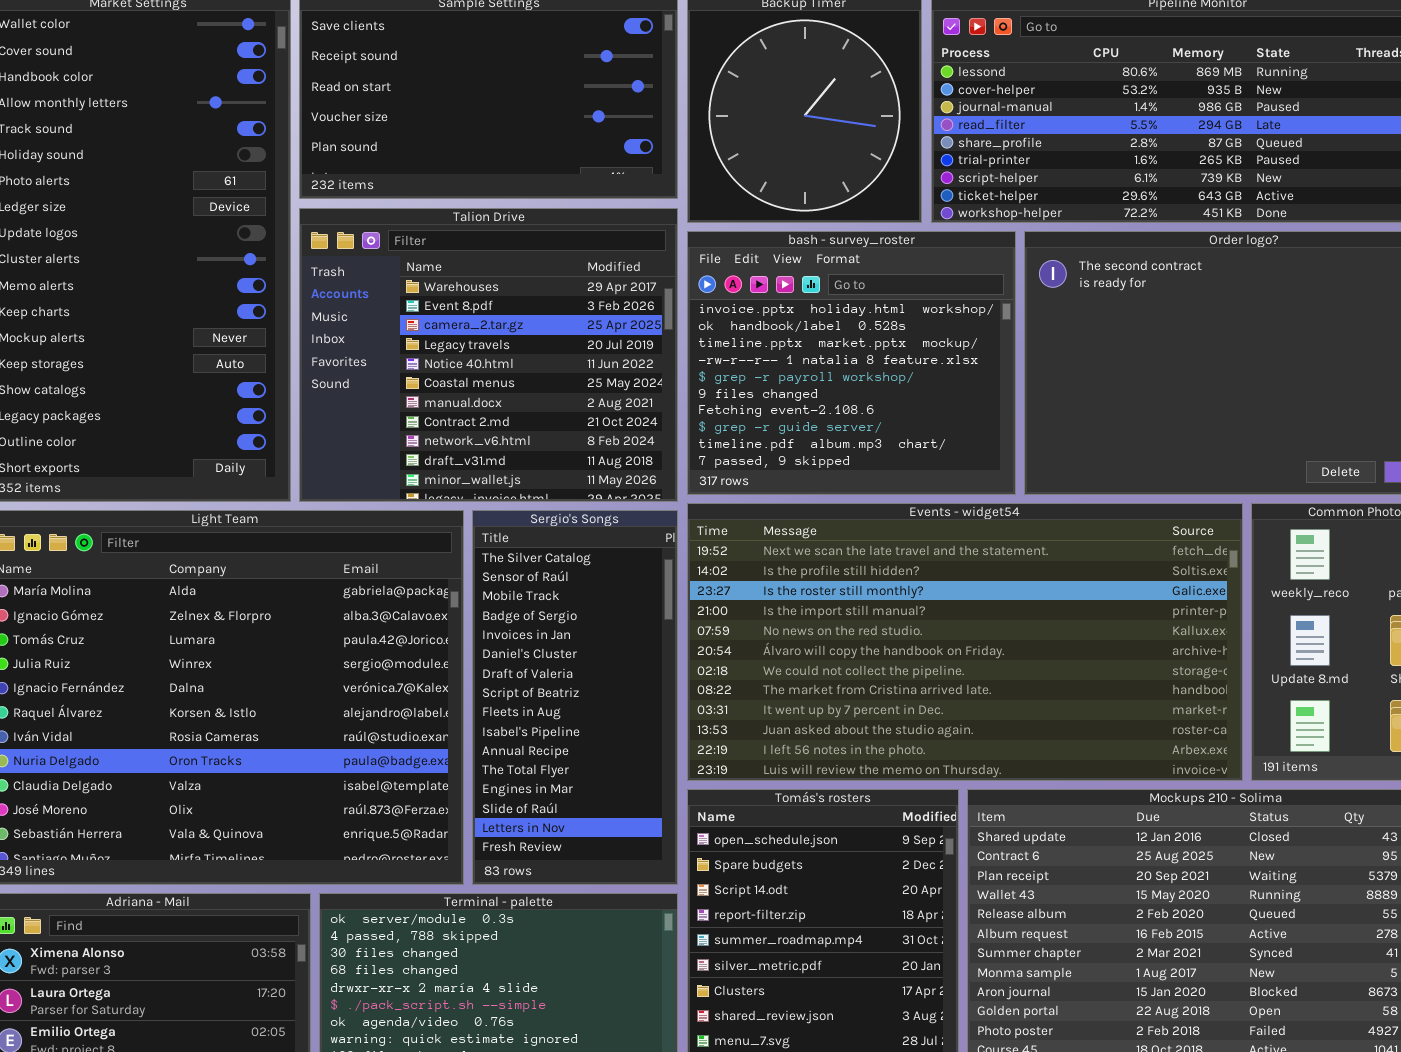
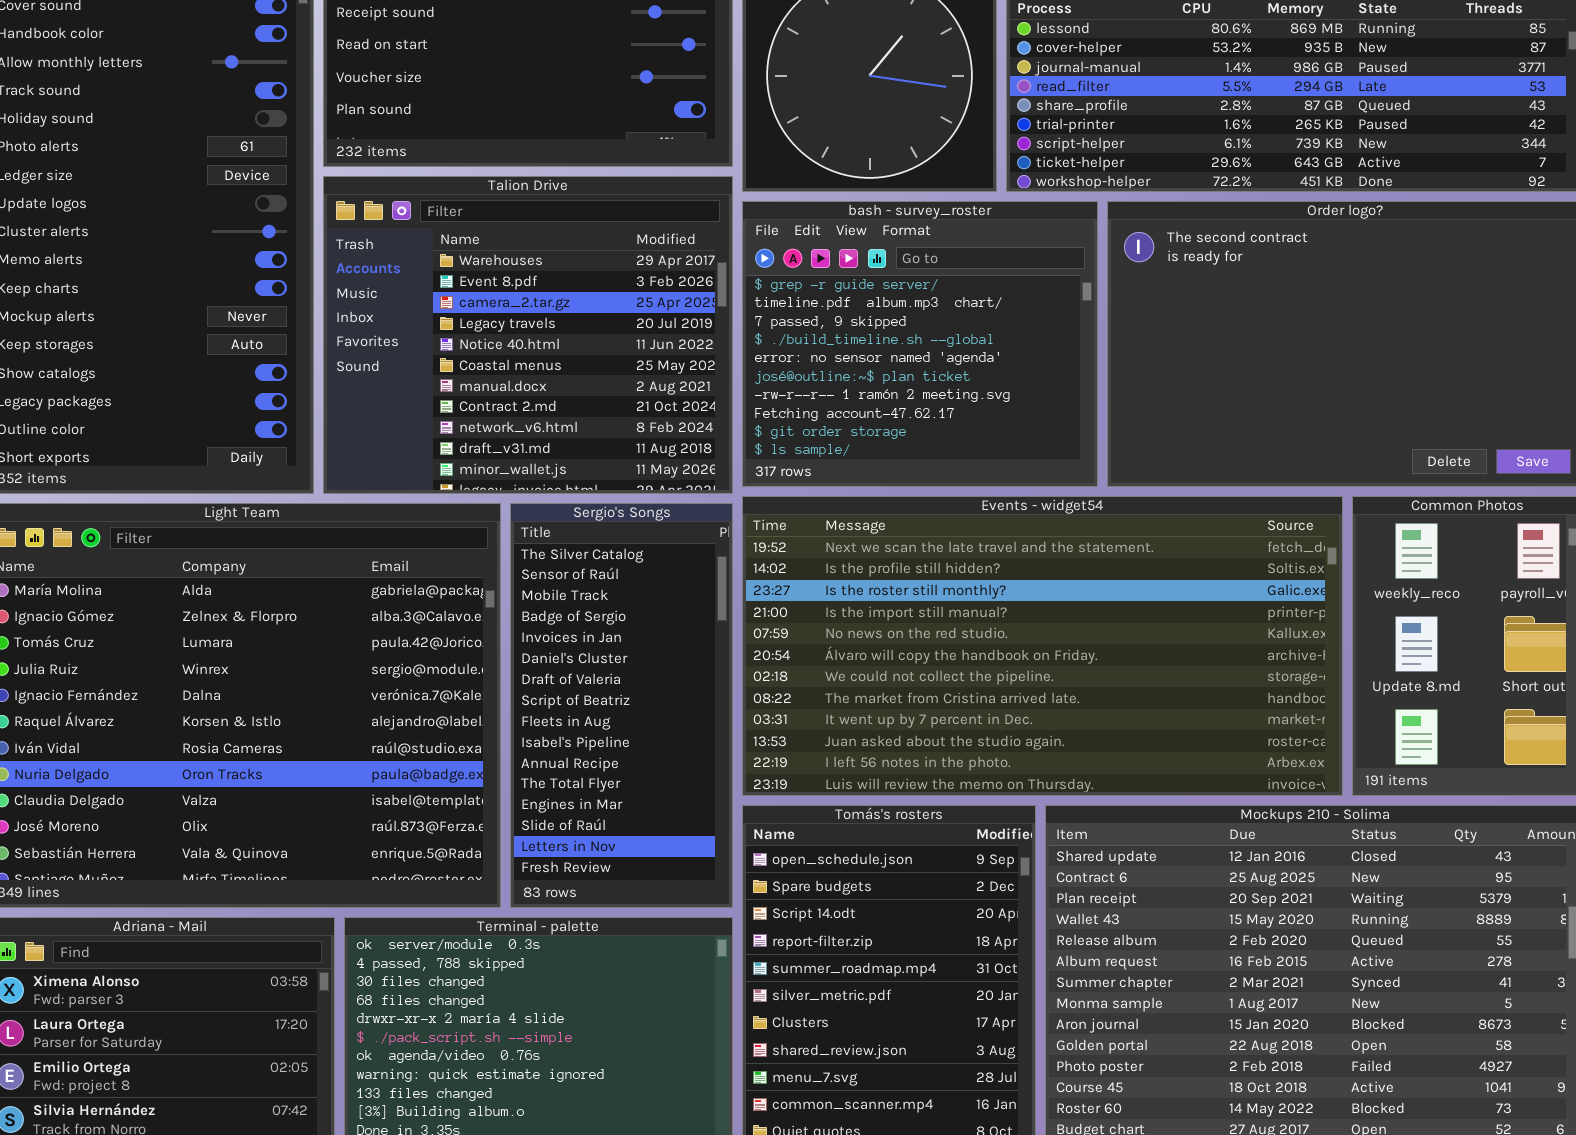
bash - survey_roster: [687,231,1016,495] -> [742,201,1098,487], scrolled down 7 rows

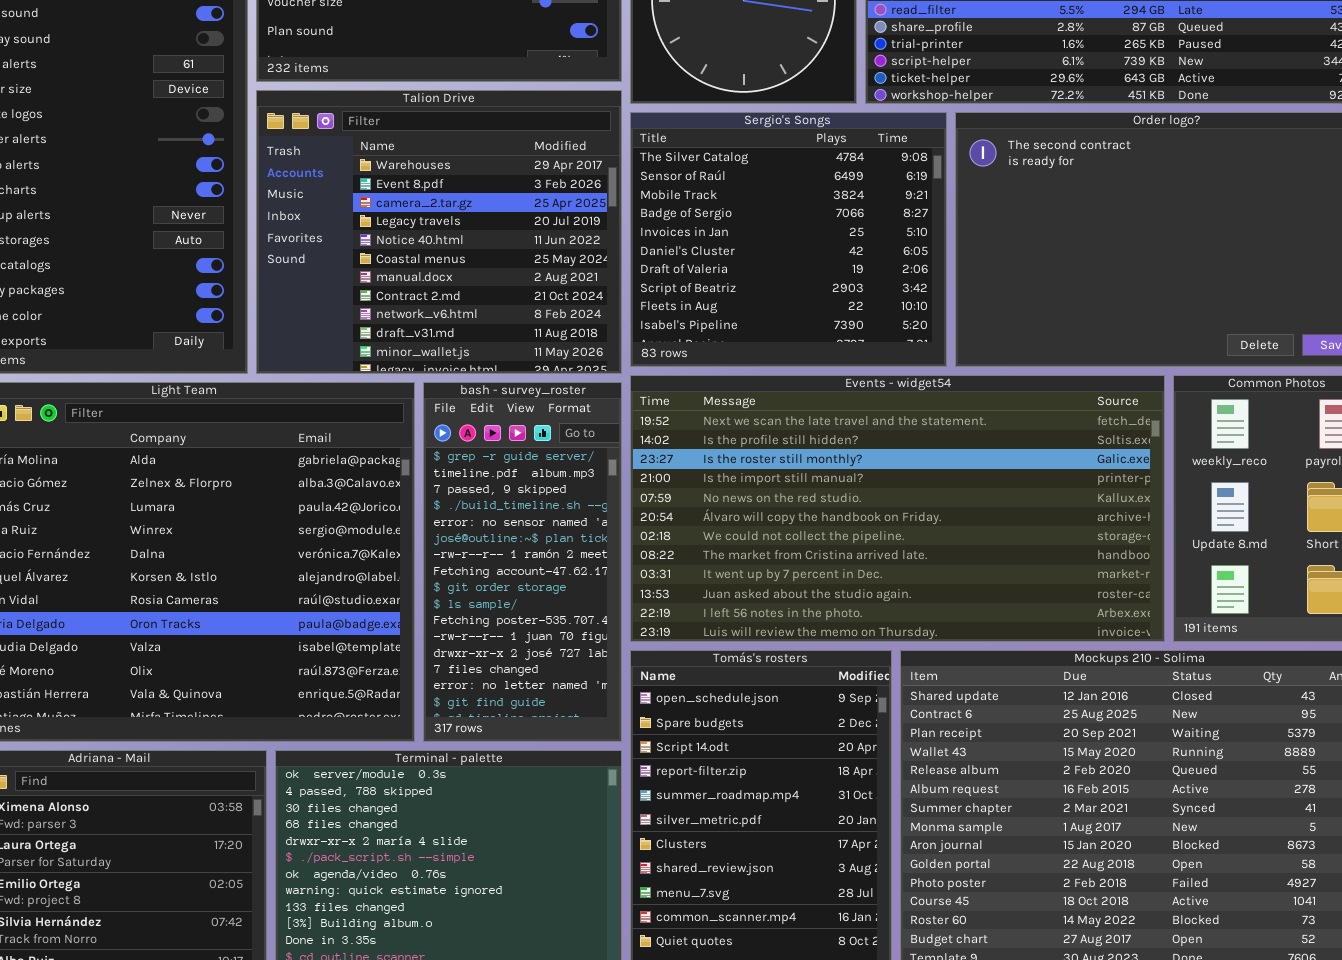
bash - survey_roster: [742,201,1098,487] -> [423,382,622,742], moved, resized
Sergio's Songs: [510,503,733,908] -> [630,112,947,367], moved, resized

